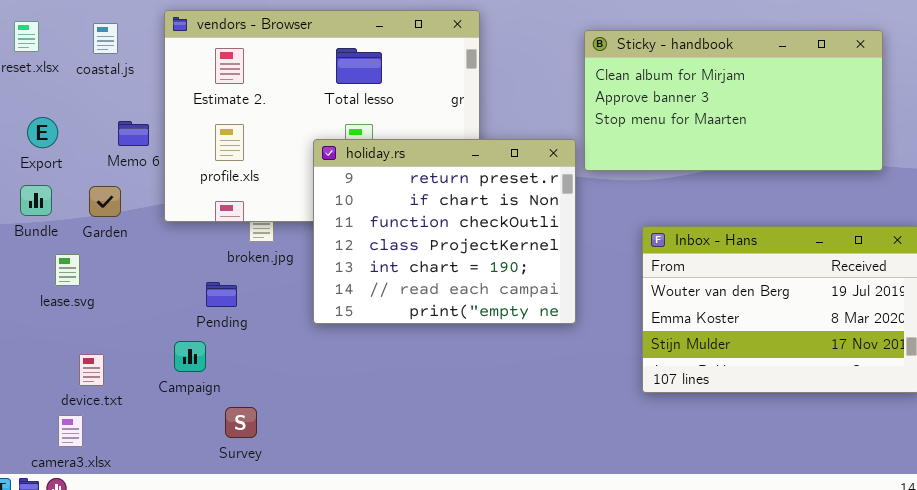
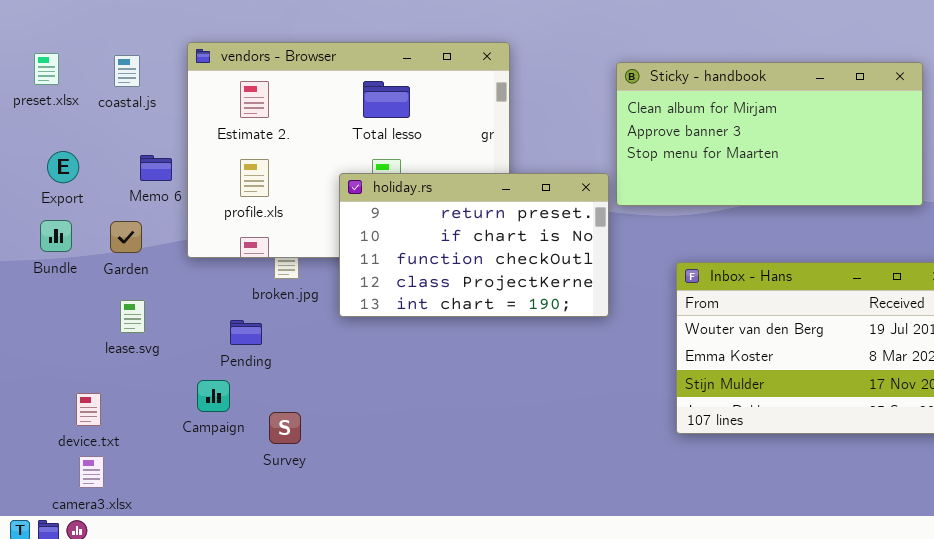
holiday.rs: [313,139,576,324] -> [339,173,609,317], resized
lease.svg: [55,254,80,286] -> [120,300,145,333], moved
device.txt: [79,354,104,386] -> [76,393,101,426], moved
Survey: [225,407,257,438] -> [269,412,301,444], moved

